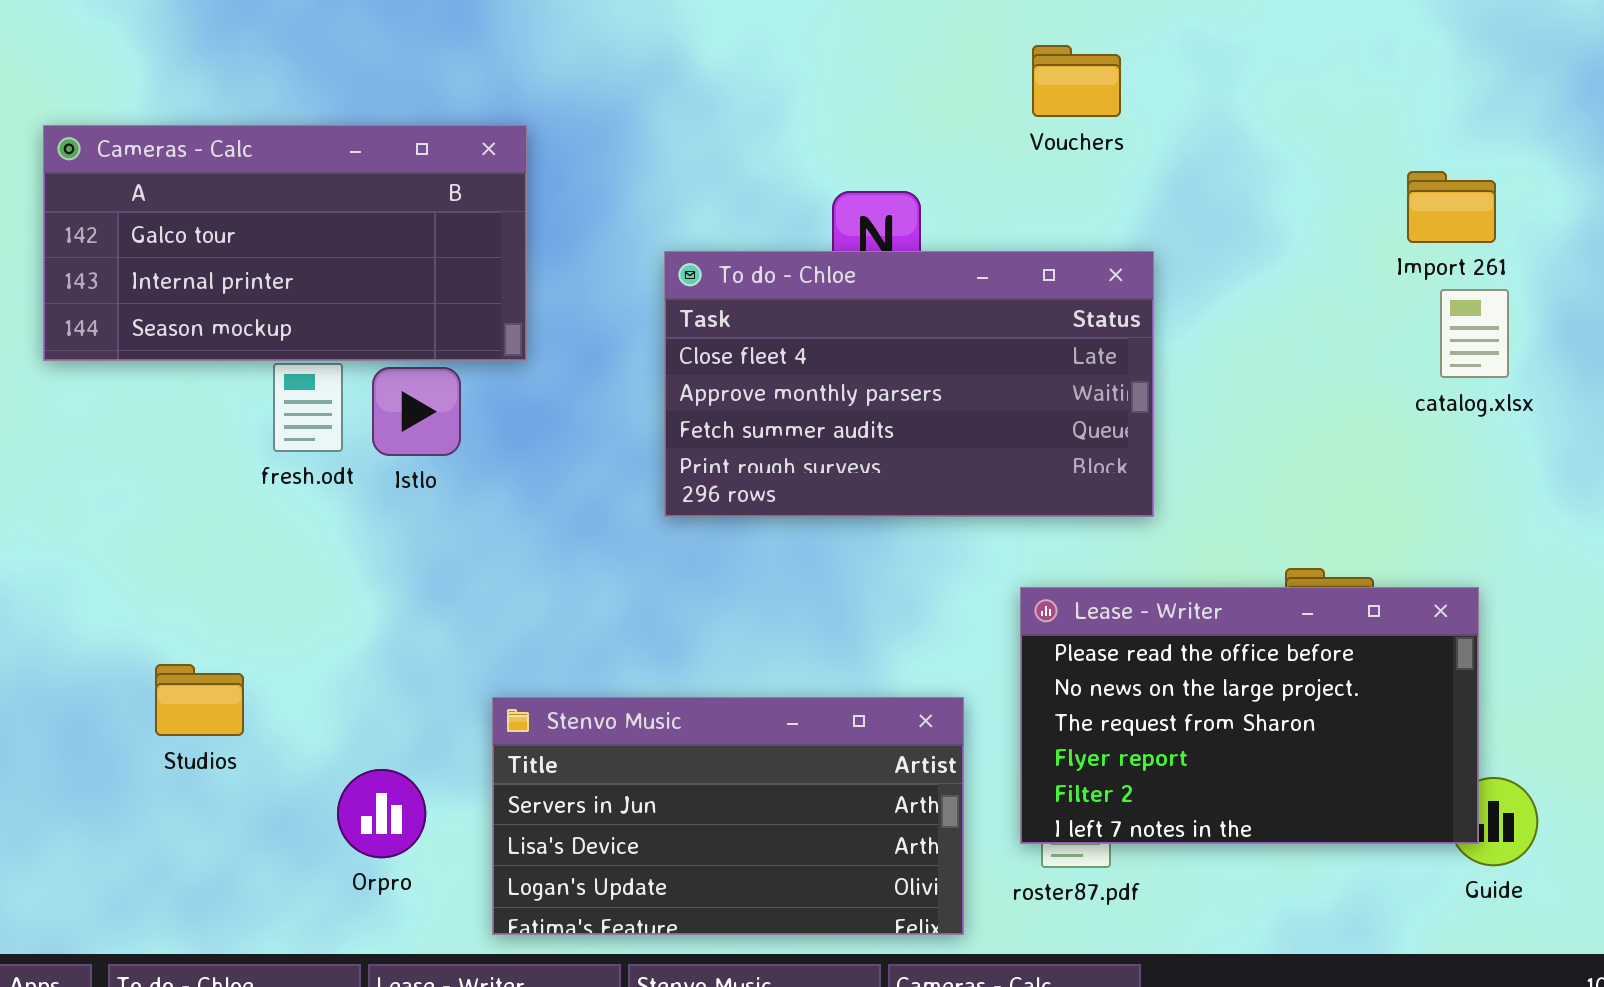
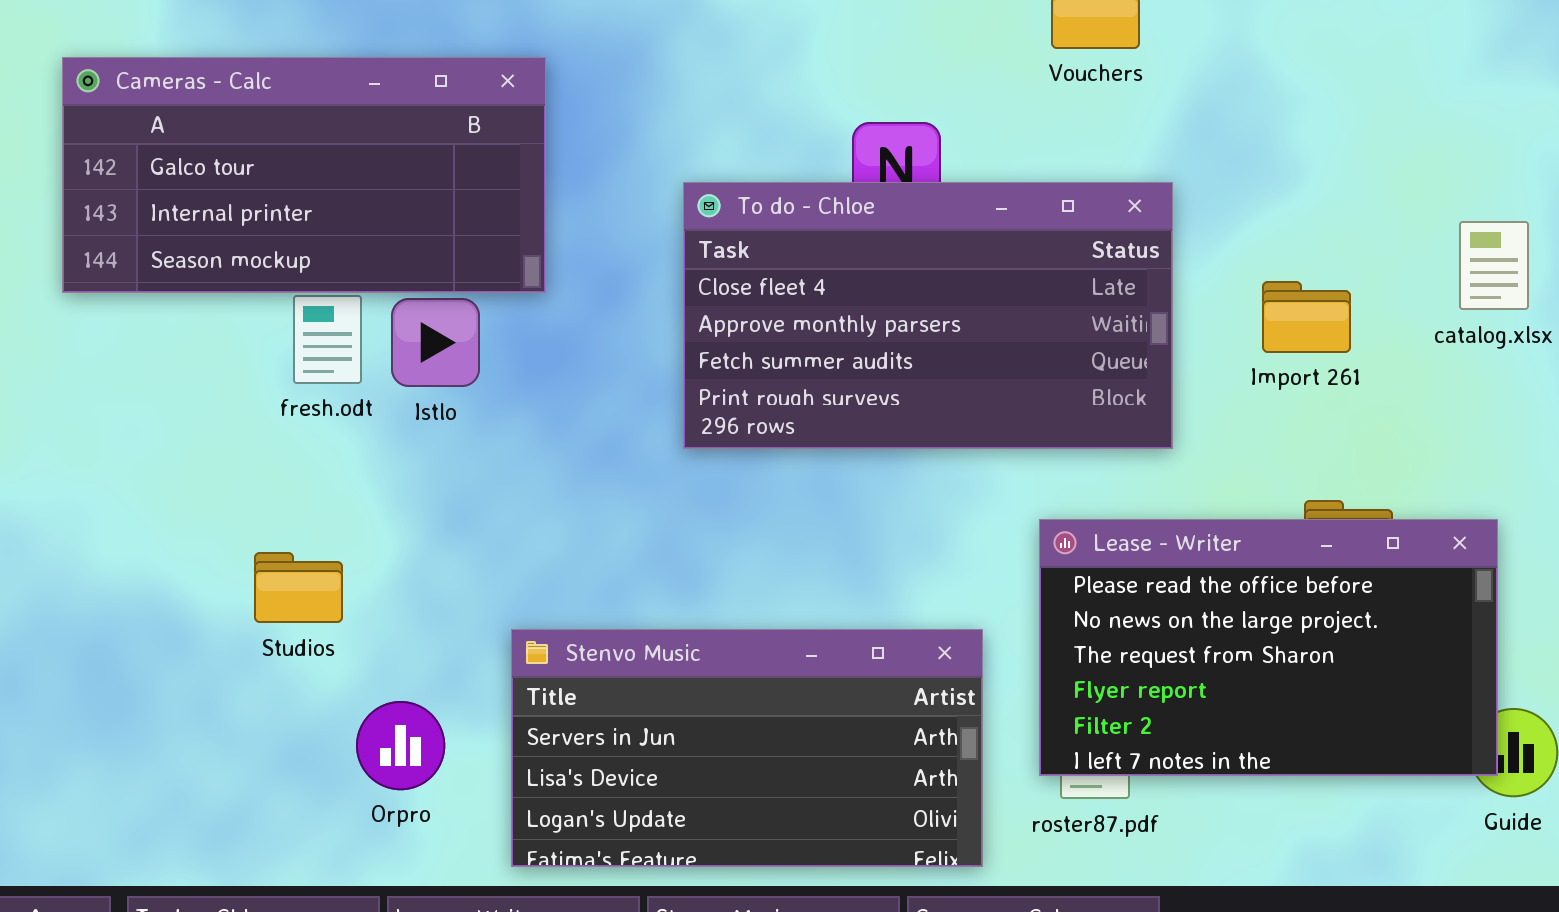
Import 261: [1407,171,1496,243] -> [1262,281,1351,353], moved
Studios: [155,664,244,736] -> [254,552,343,623], moved

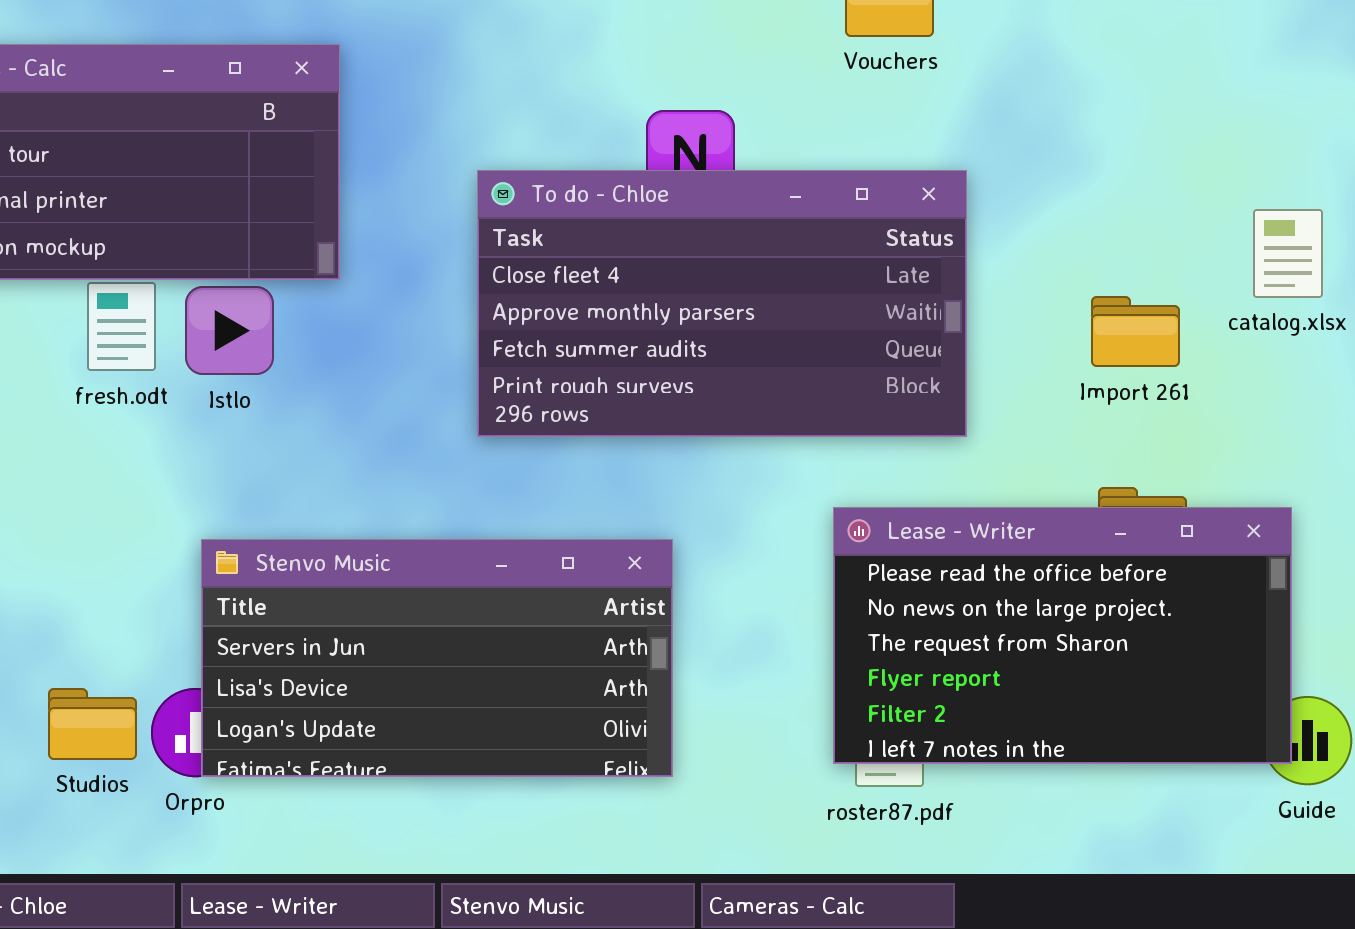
Import 261: [1262,281,1351,353] -> [1091,296,1180,367], moved
Studios: [254,552,343,623] -> [48,688,137,760], moved
Stenvo Music: [511,629,983,867] -> [201,539,673,777], moved

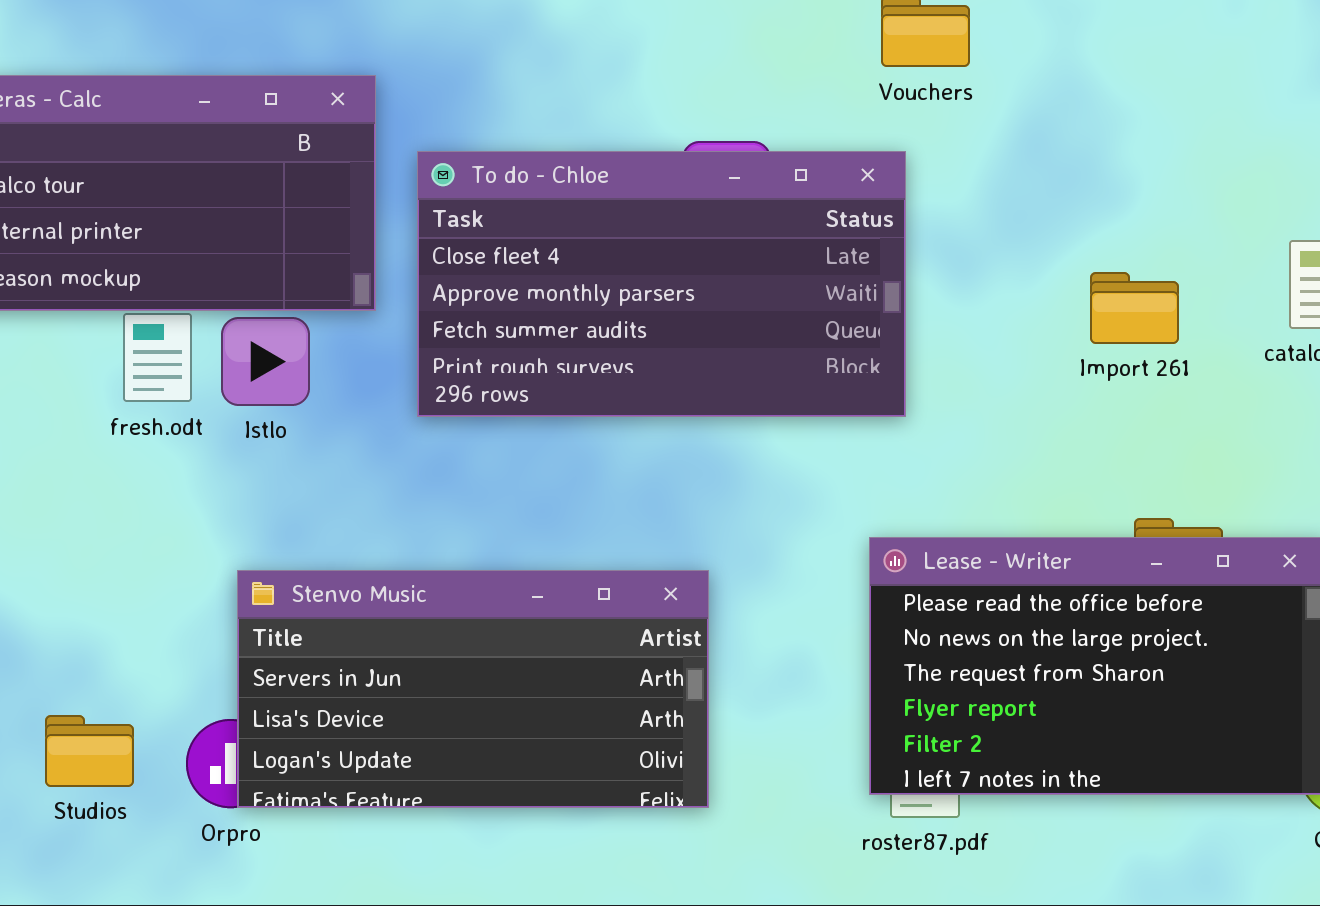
To do - Chloe: [477,170,967,437] -> [417,151,906,417], moved
Import 261: [1091,296,1180,367] -> [1090,272,1179,344], moved
Studios: [48,688,137,760] -> [45,715,134,787], moved

